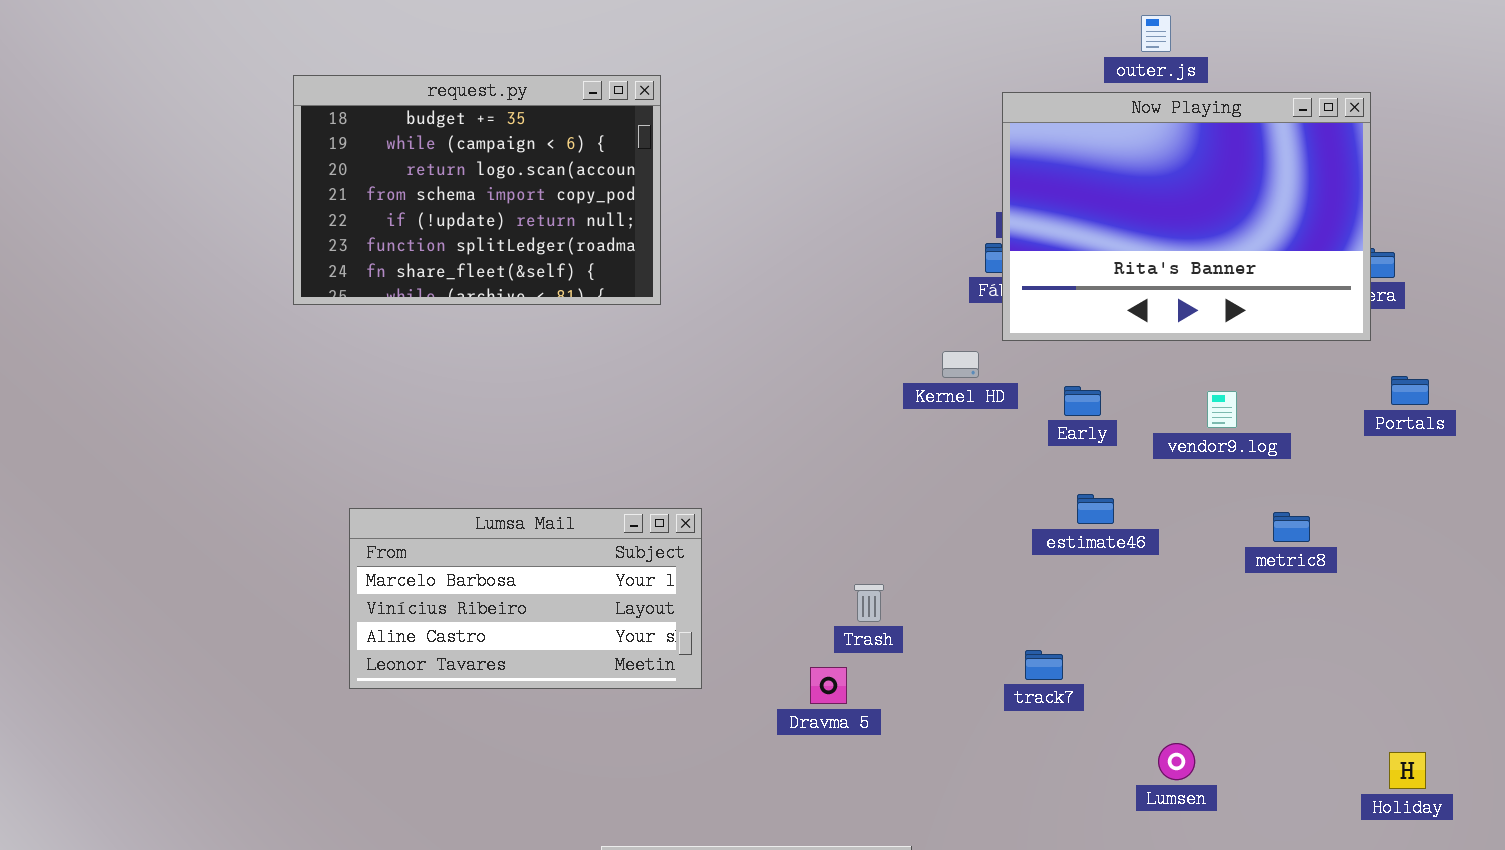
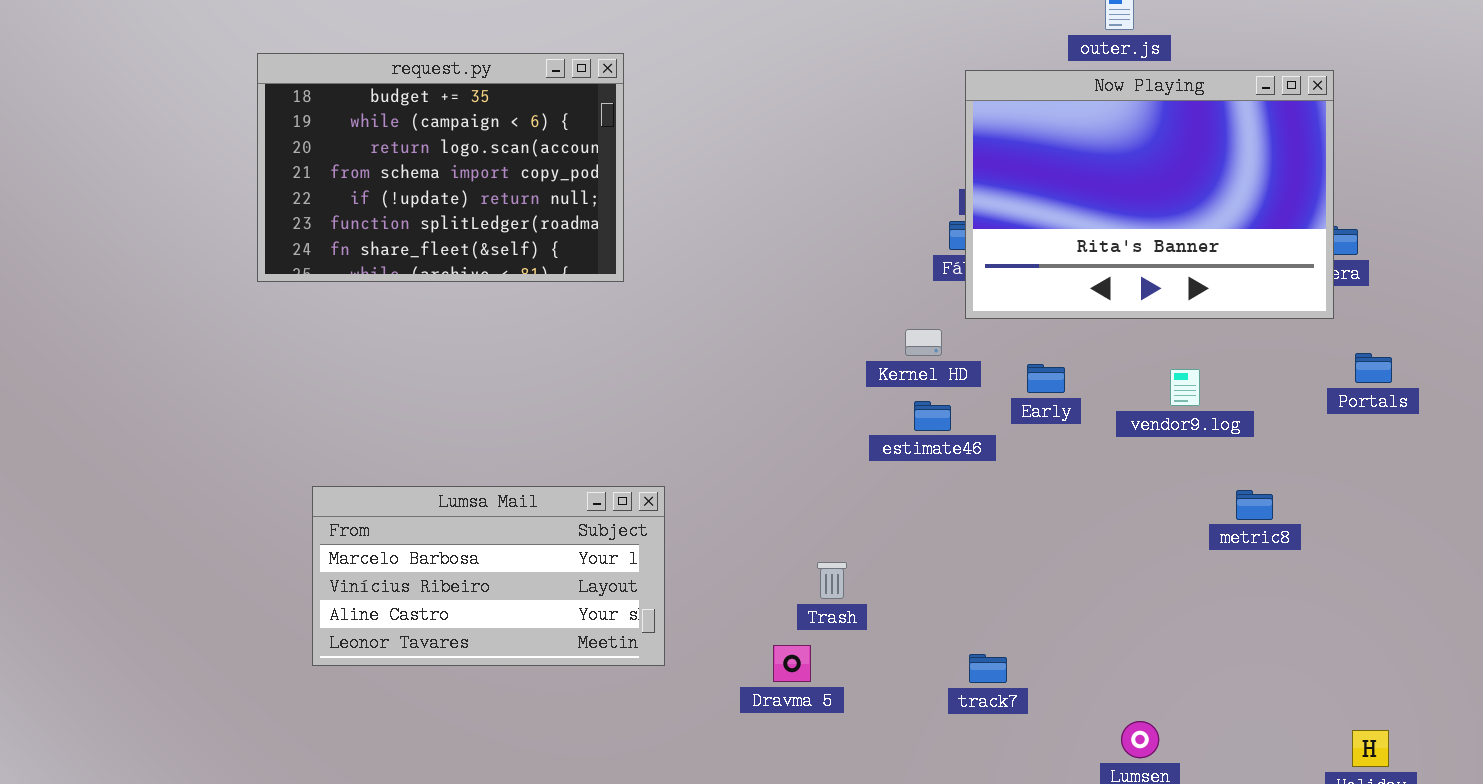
estimate46: [1077,494,1114,524] -> [914,401,951,431], moved
track7: [1025,650,1063,680] -> [969,654,1007,683], moved

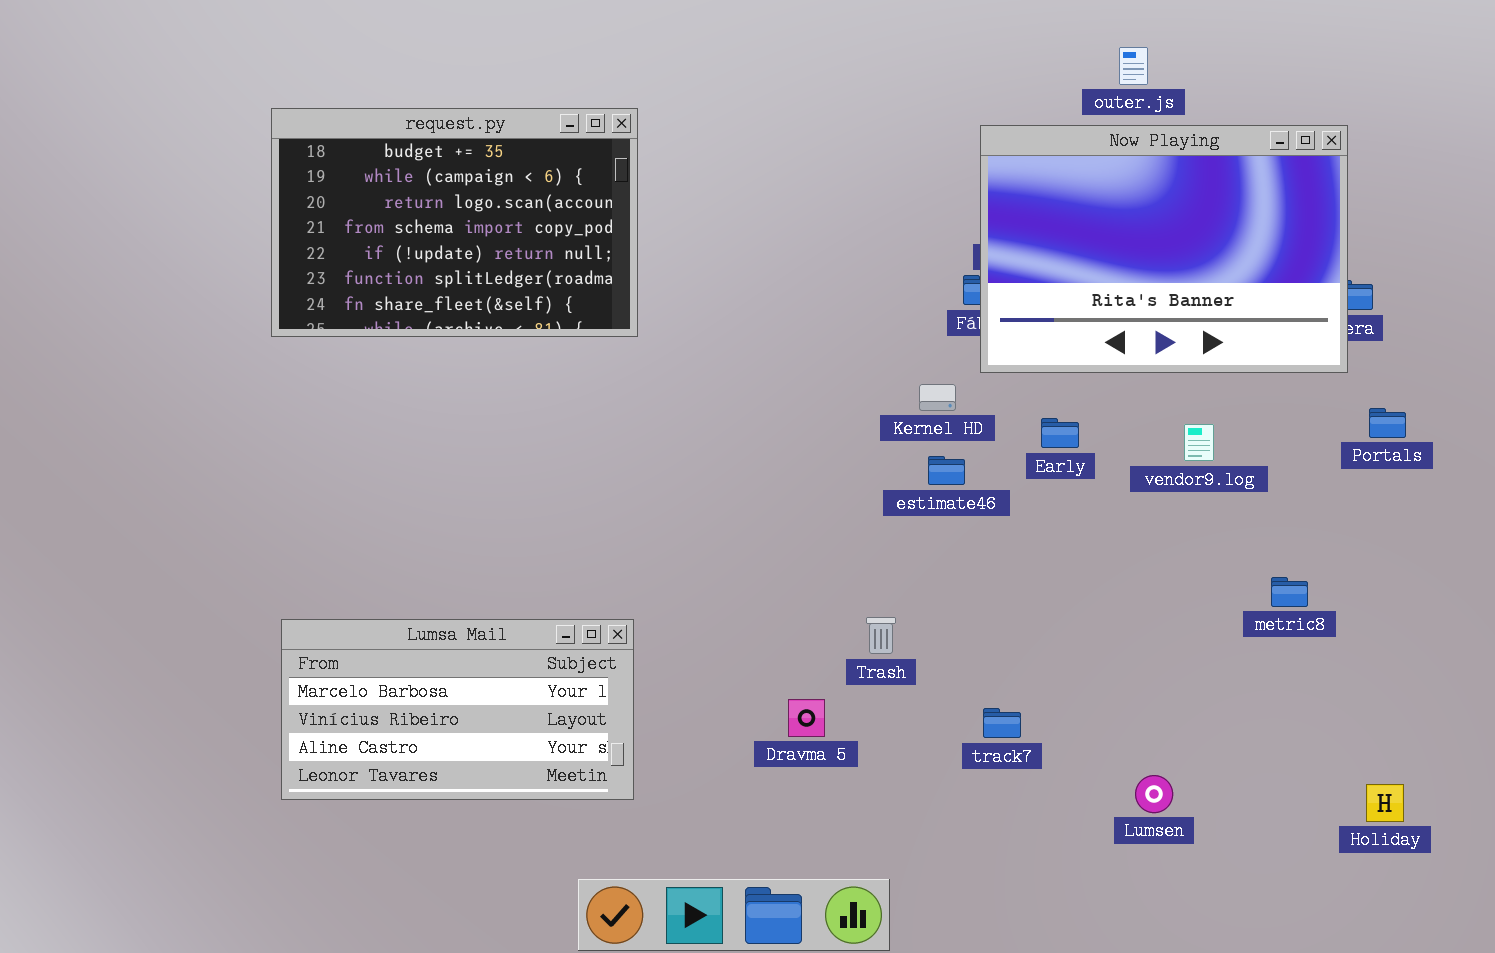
Lumsa Mail: [312,486,665,666] -> [281,619,634,800], moved
metric8: [1236,490,1273,520] -> [1271,577,1308,607], moved
Trash: [817,562,847,599] -> [866,617,896,654], moved

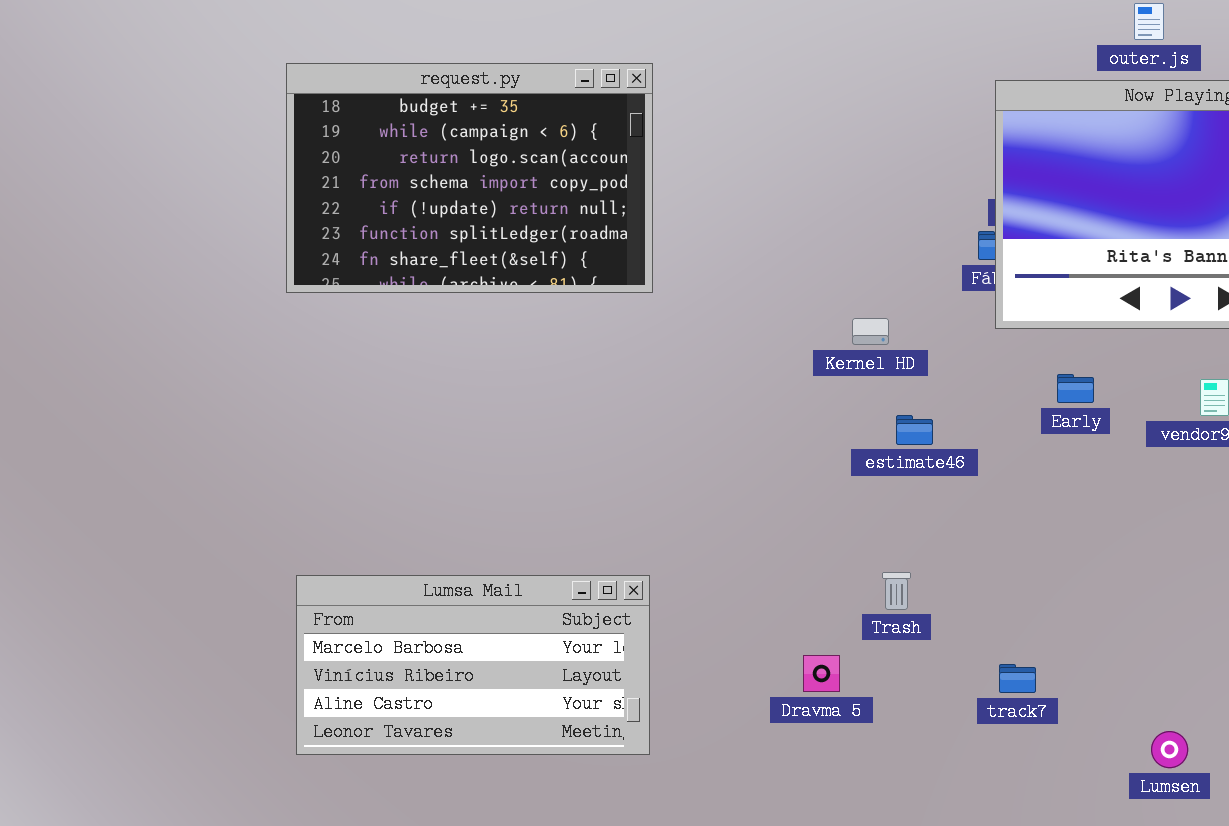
Kernel HD: [919,384,956,411] -> [852,318,889,345], moved
estimate46: [928,456,965,485] -> [896,415,933,445], moved

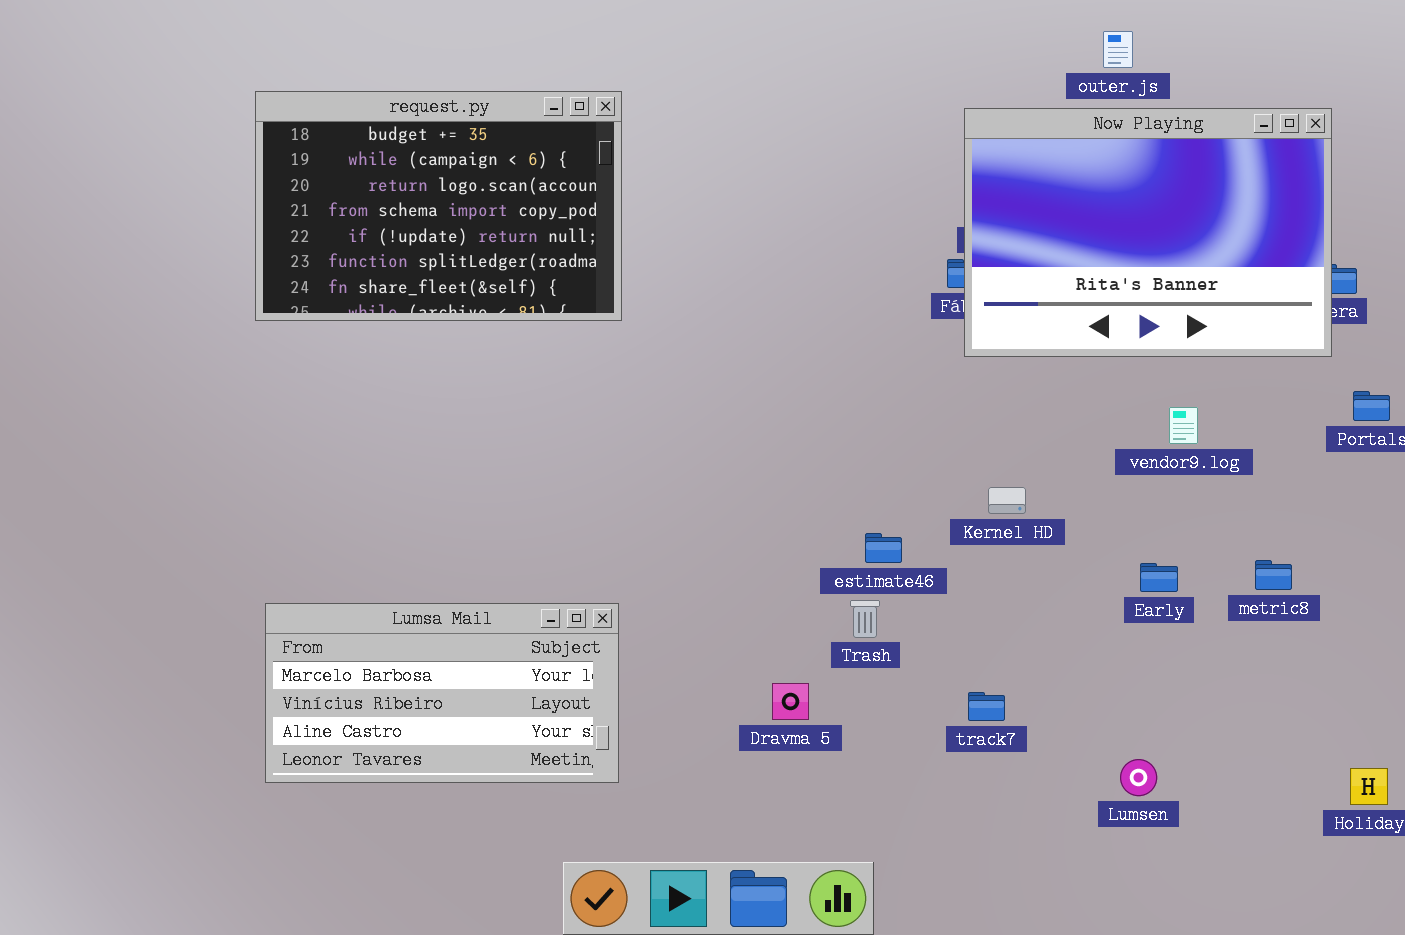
Kernel HD: [852,318,889,345] -> [988,487,1026,514], moved
Early: [1057,374,1094,403] -> [1140,563,1178,592], moved
estimate46: [896,415,933,445] -> [865,533,902,563], moved

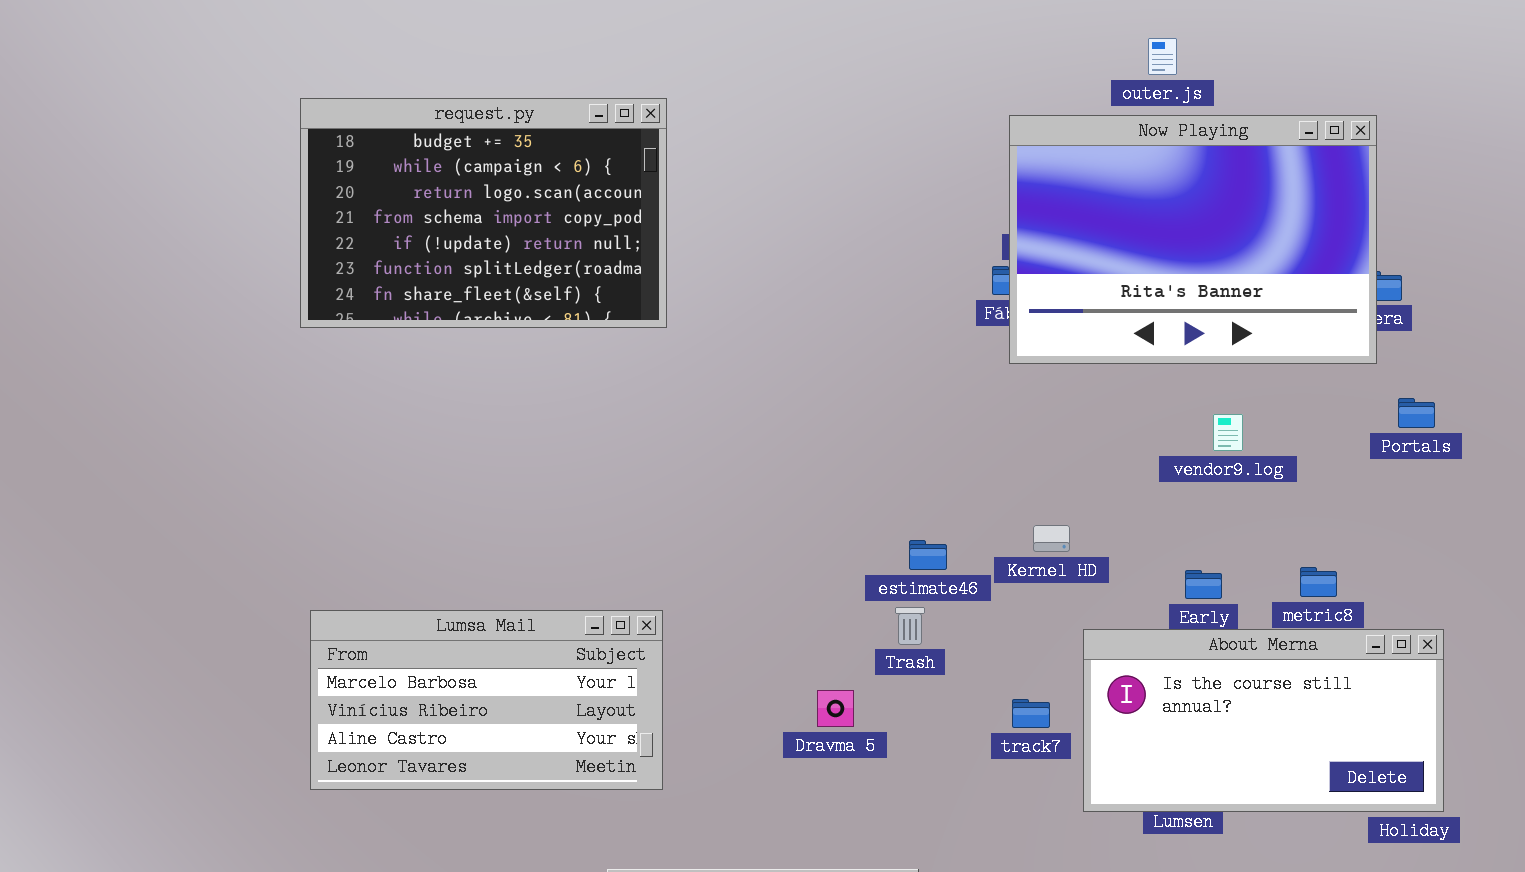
Kernel HD: [988,487,1026,514] -> [1033,525,1070,552], moved
About Merna: none -> [1083,629,1444,812], opened

